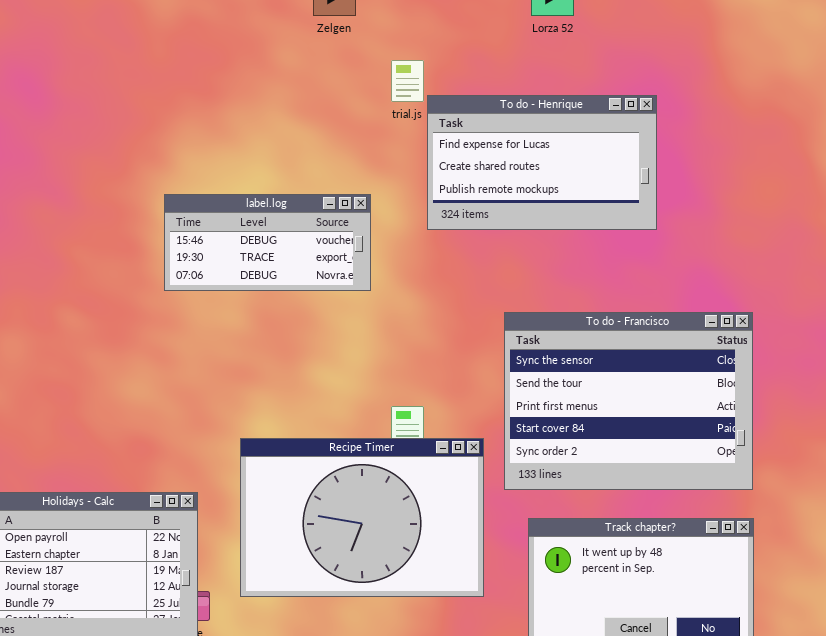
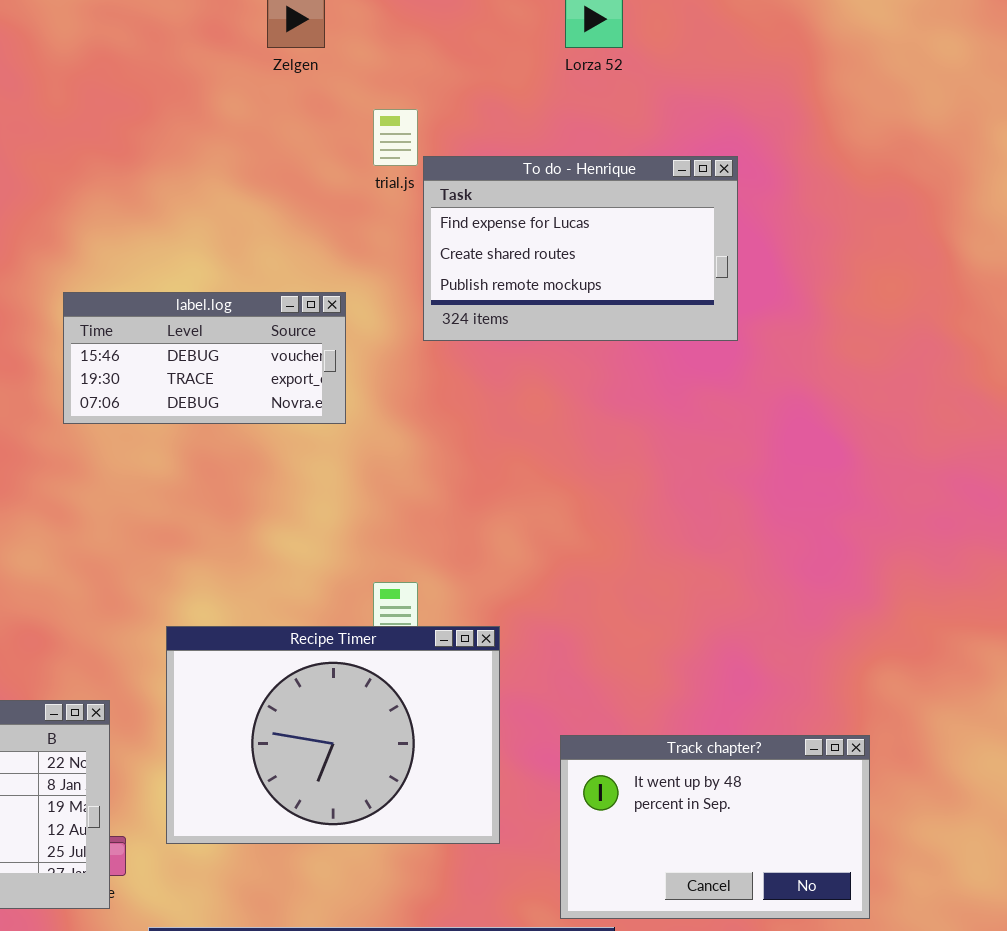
To do - Francisco: [504,312,753,490] -> none, closed

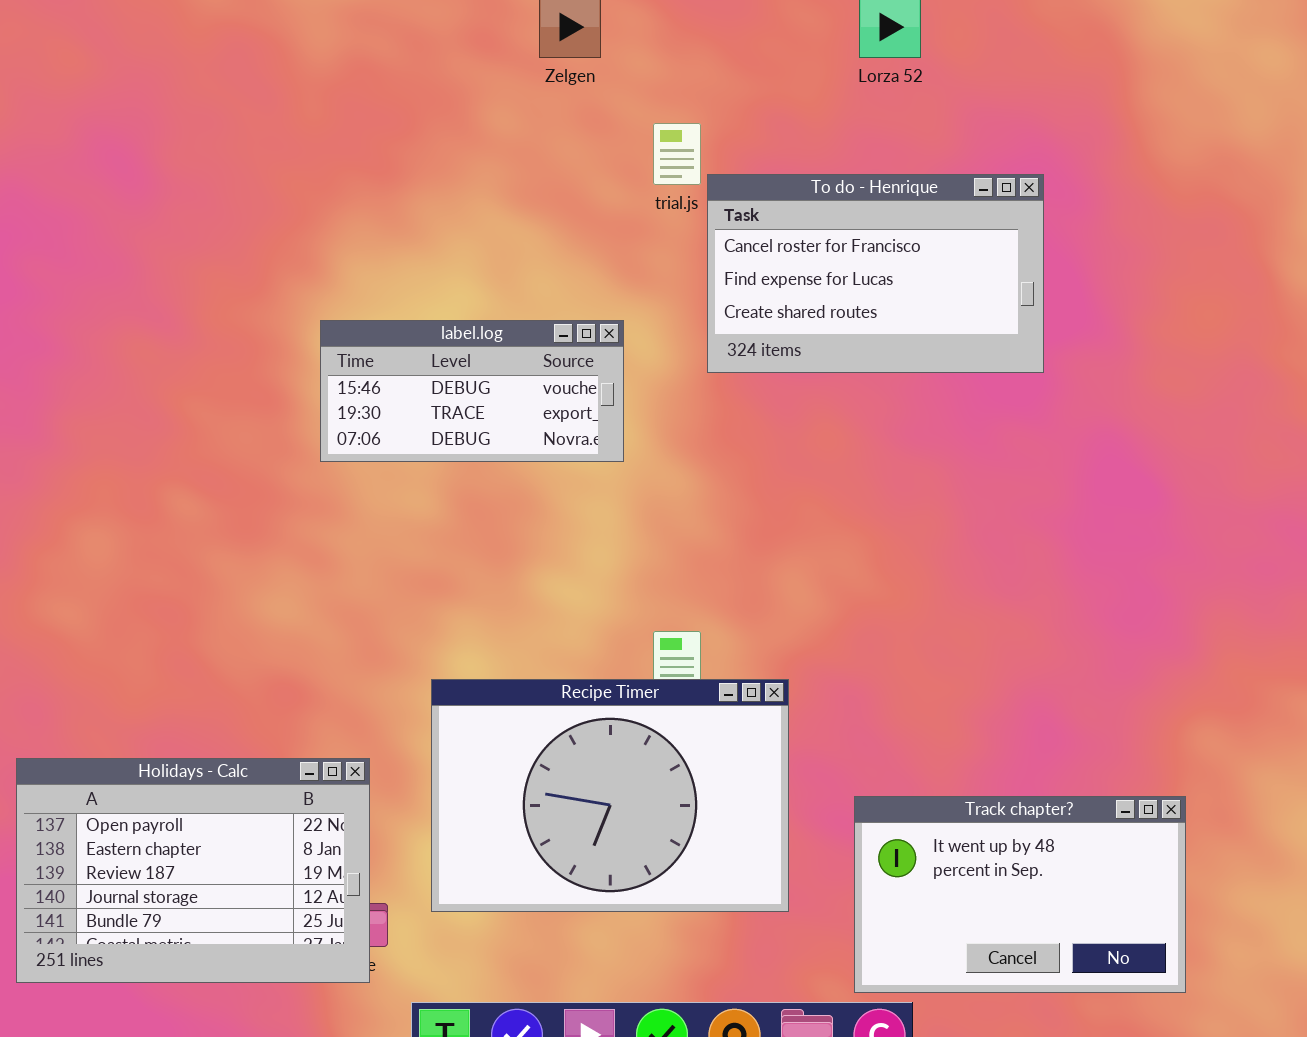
To do - Henrique: [423,156,738,341] -> [707,174,1044,373], scrolled up 1 row

